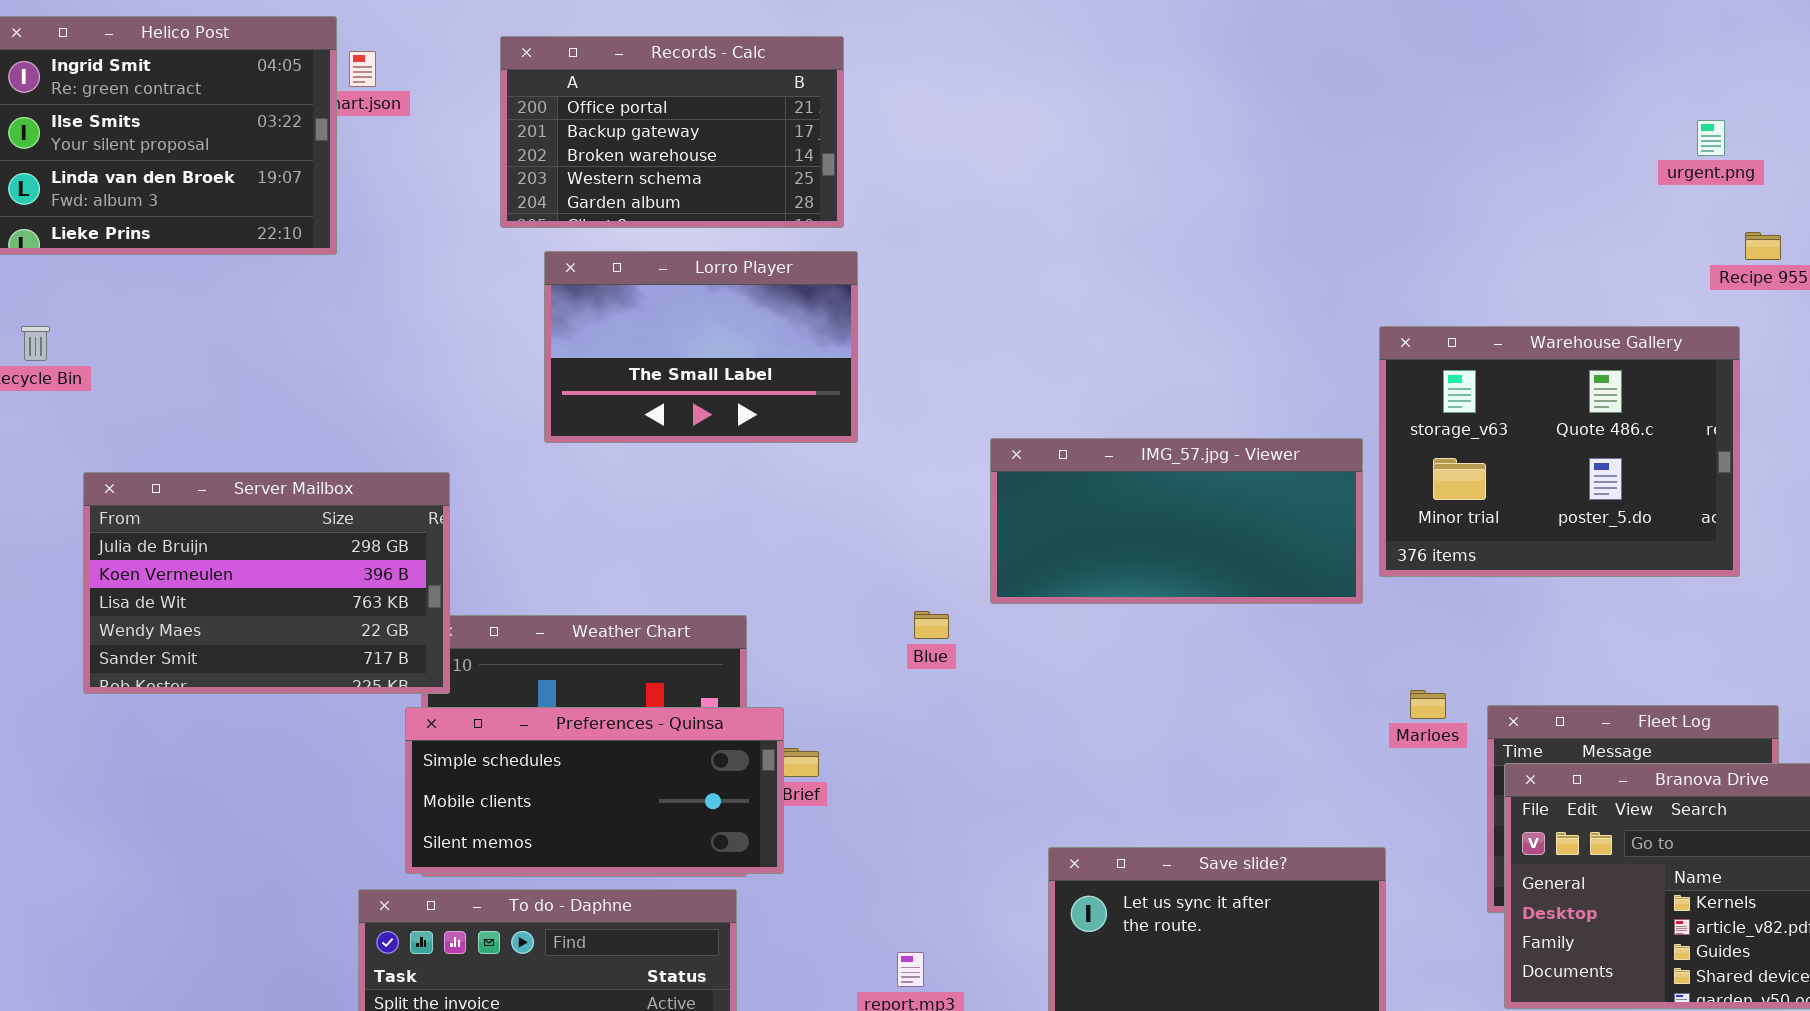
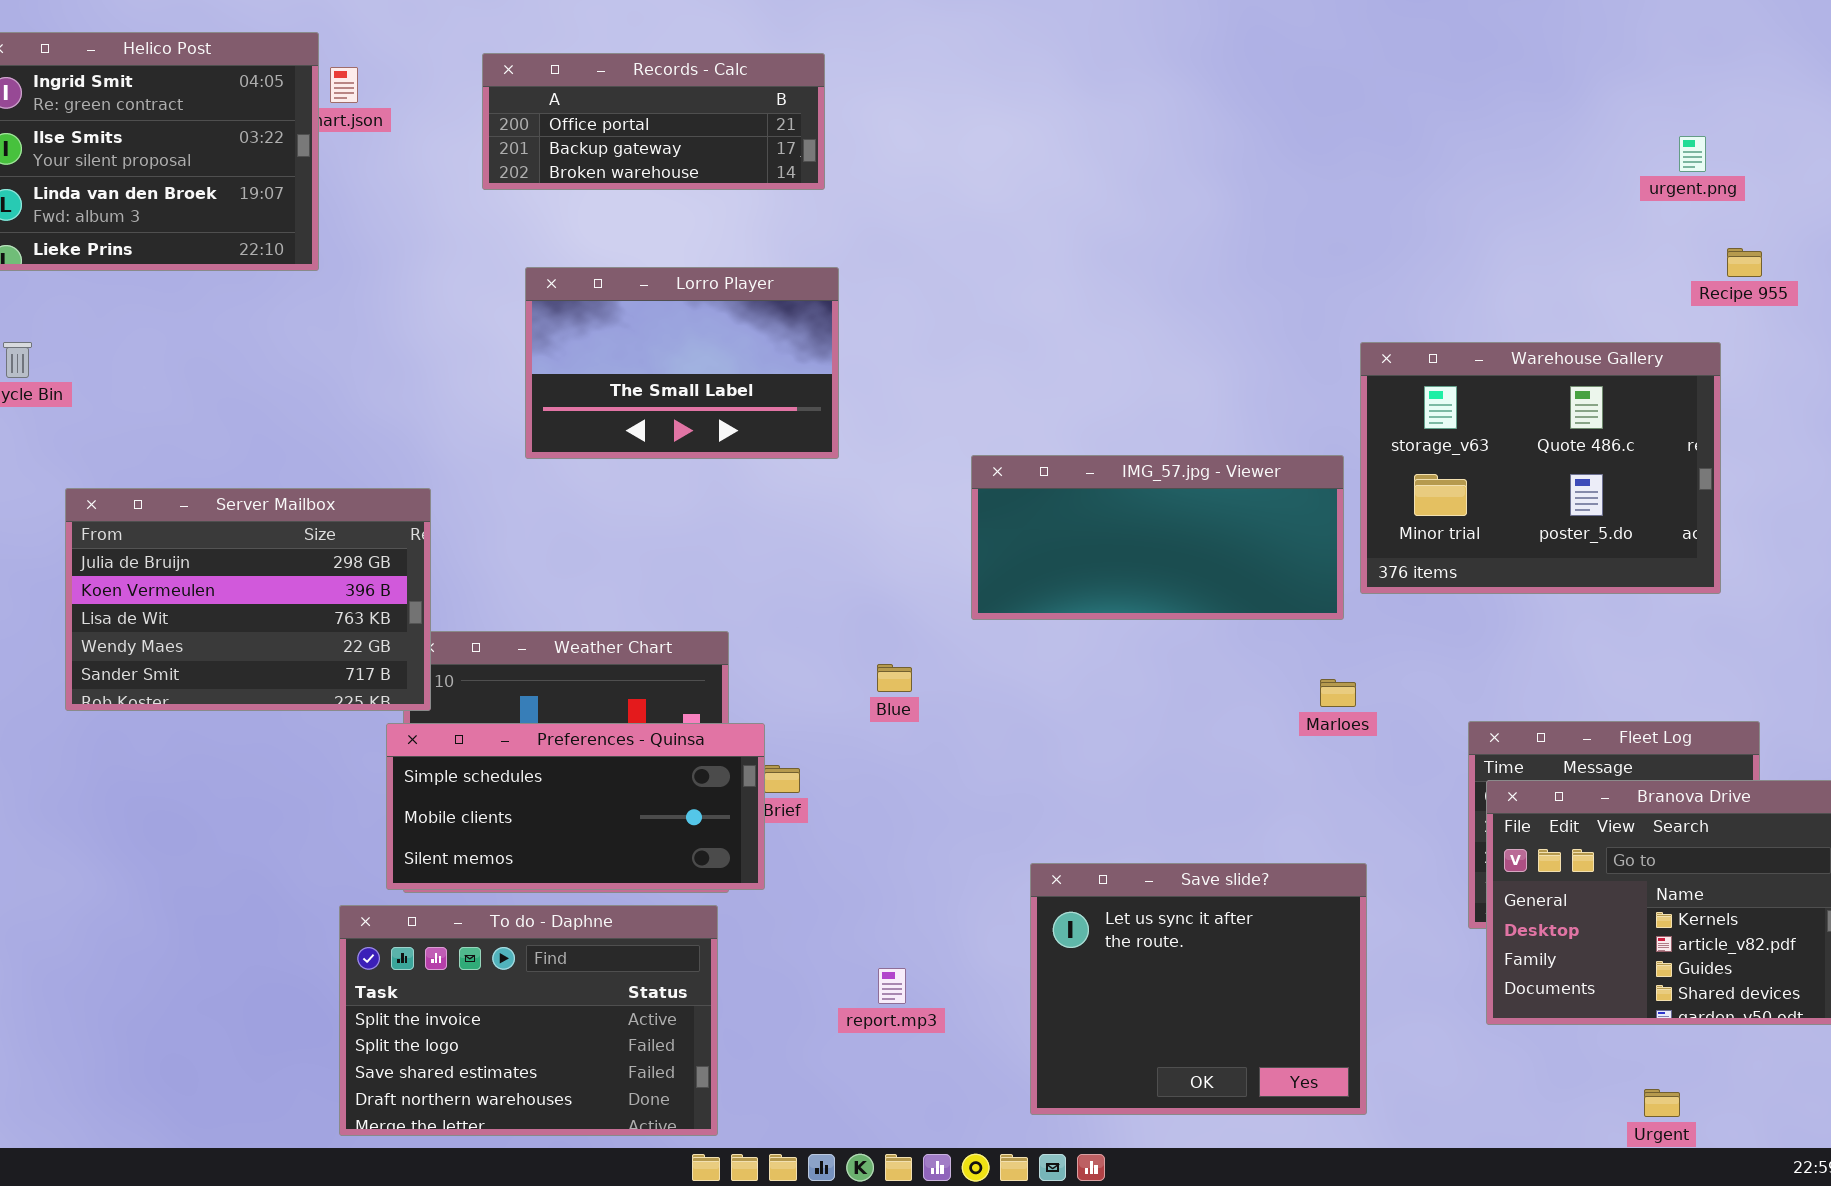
Records - Calc: [500,36,844,228] -> [482,53,825,190], resized
Blue: [914,611,949,639] -> [877,664,912,692], moved
Marloes: [1410,690,1446,719] -> [1320,679,1356,707], moved

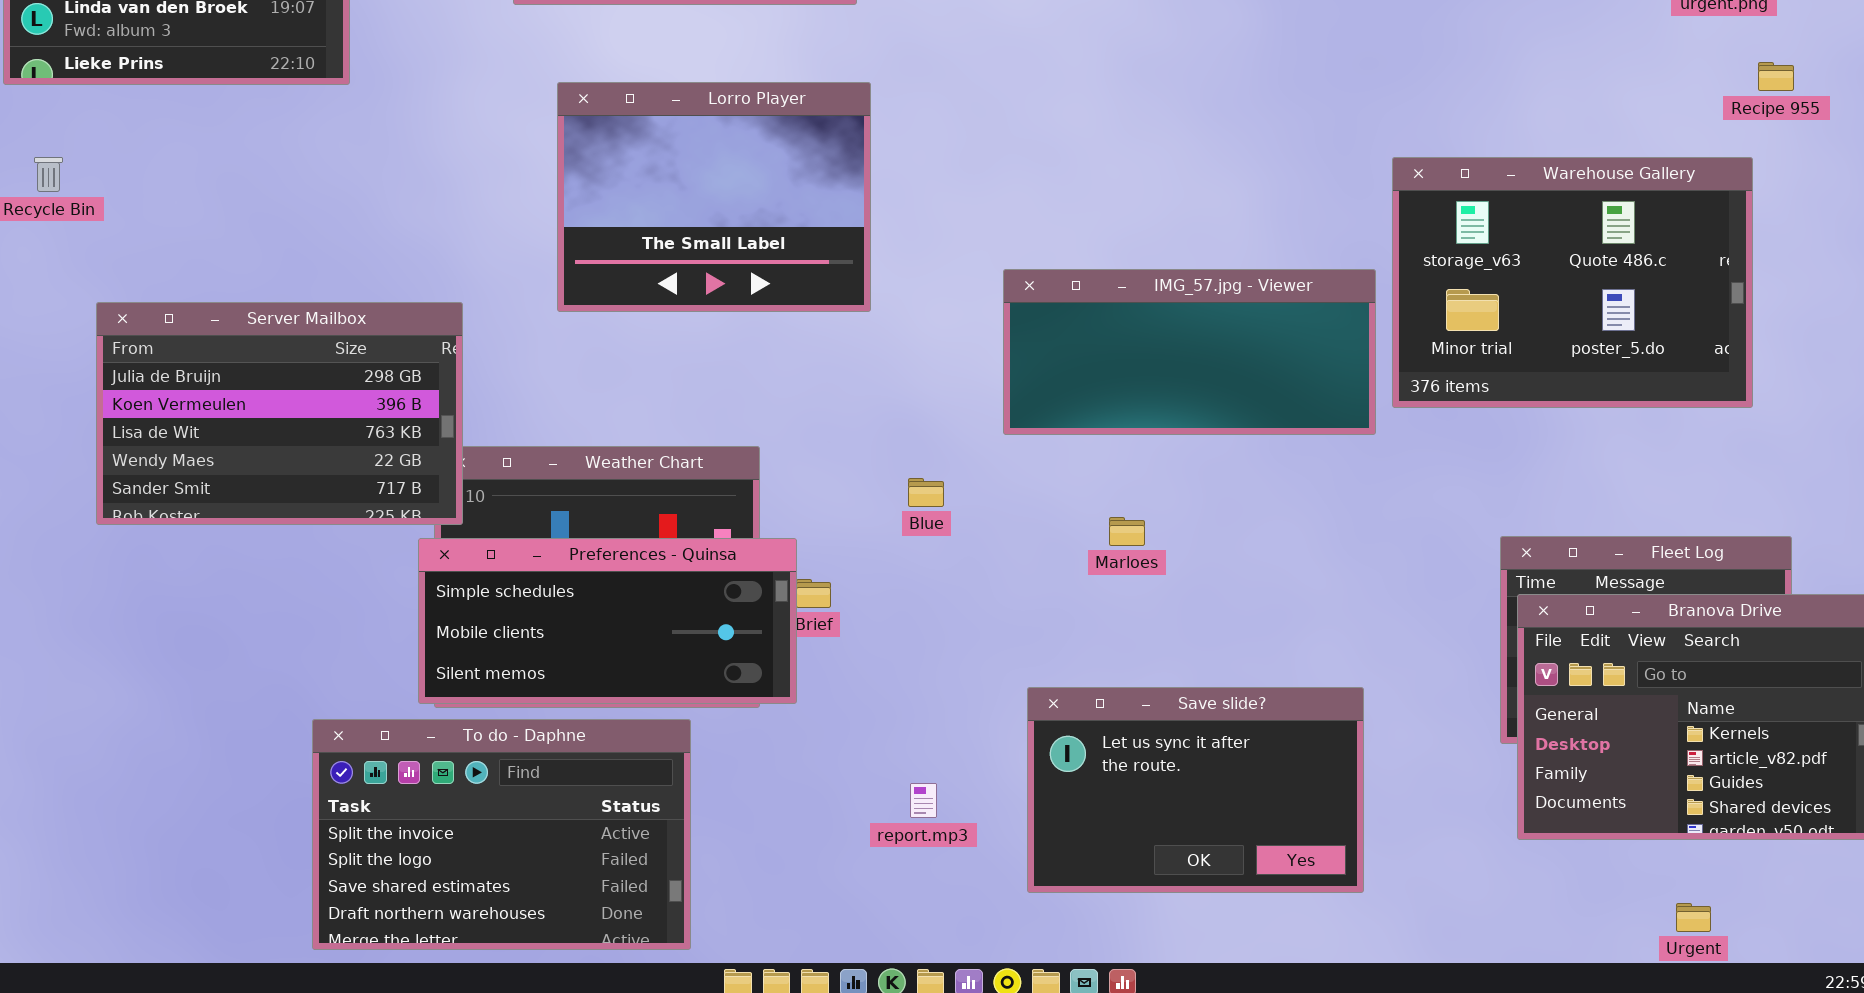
Lorro Player: [525,267,839,459] -> [557,82,871,312], resized
Marloes: [1320,679,1356,707] -> [1109,517,1145,546], moved
Save slide?: [1030,863,1367,1115] -> [1027,687,1364,893], moved, resized
To do - Daphne: [339,905,718,1136] -> [312,719,691,950], moved

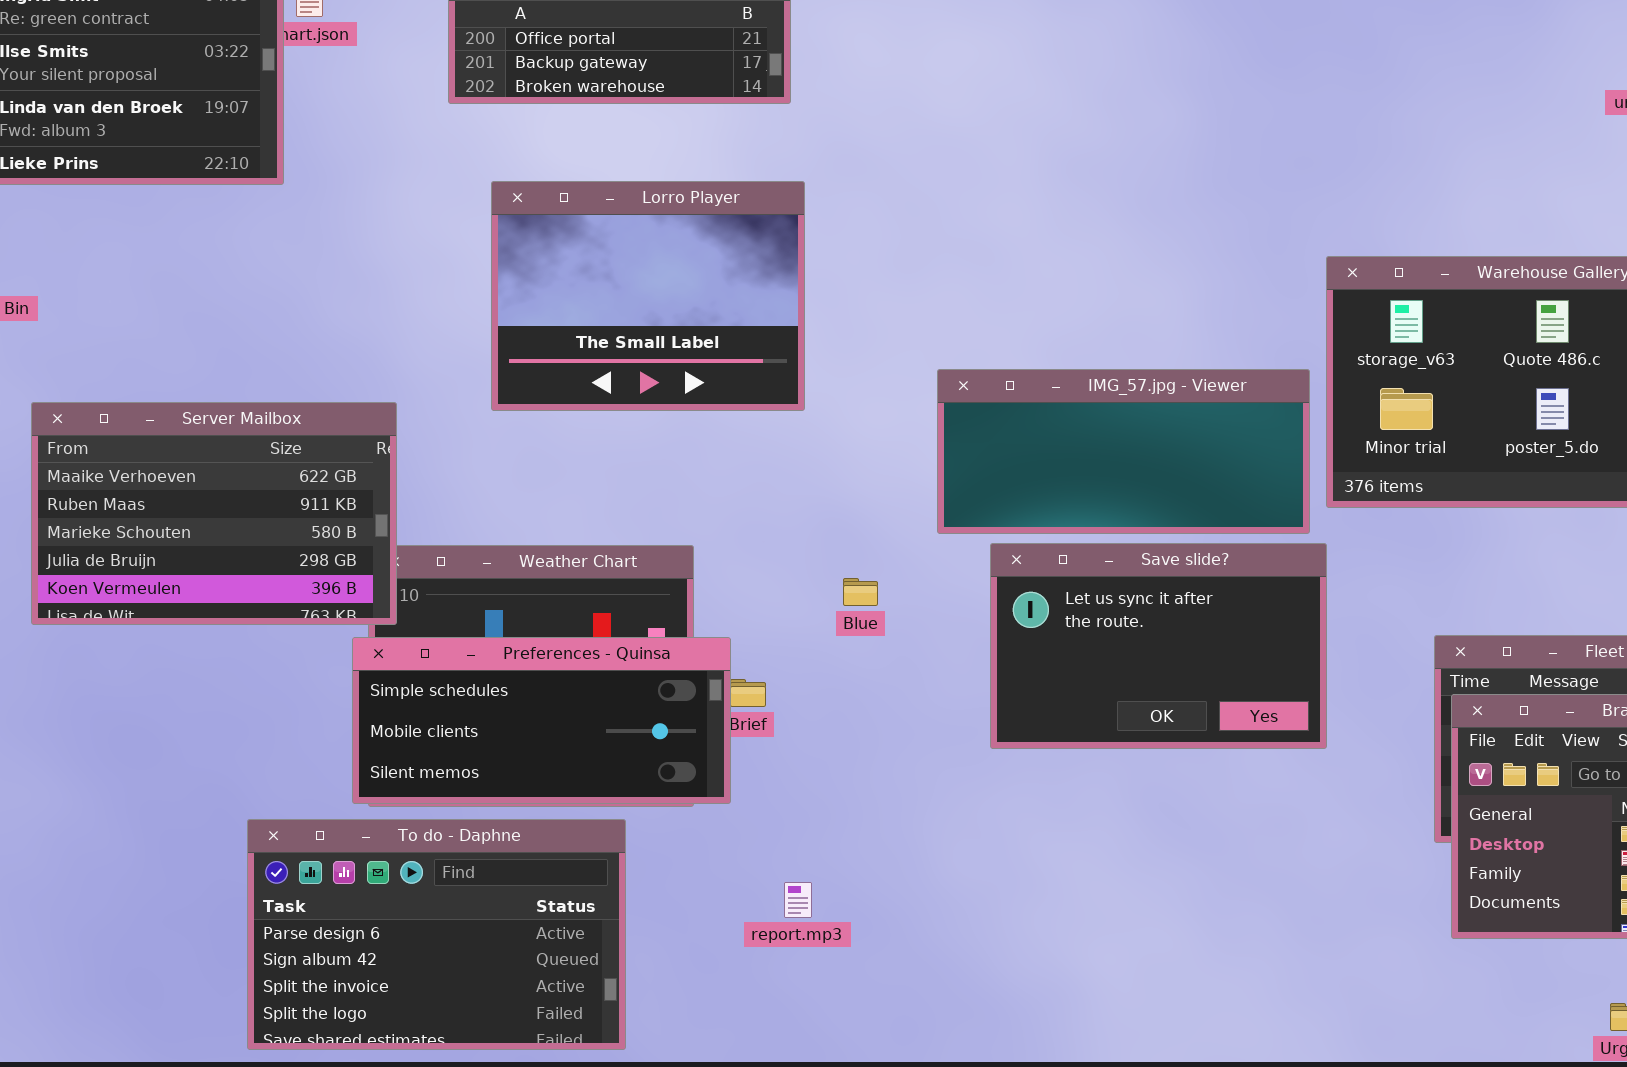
Server Mailbox: [96,302,463,525] -> [31,402,397,625], scrolled up 3 rows
Save slide?: [1027,687,1364,893] -> [990,543,1327,749], moved
To do - Daphne: [312,719,691,950] -> [247,819,626,1050], scrolled up 2 rows
report.mp3: [910,783,937,818] -> [784,882,812,918], moved

